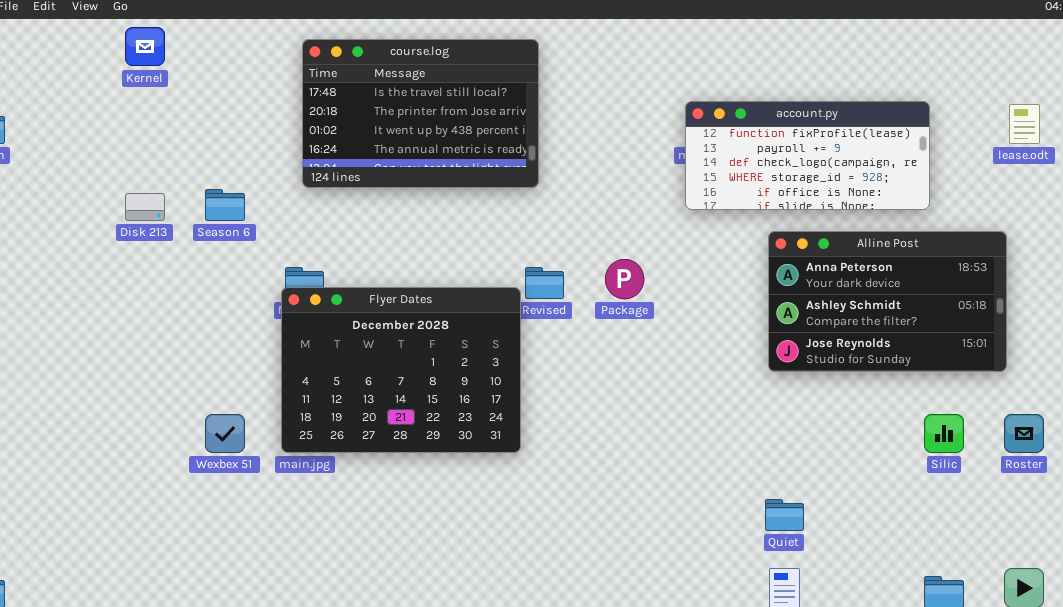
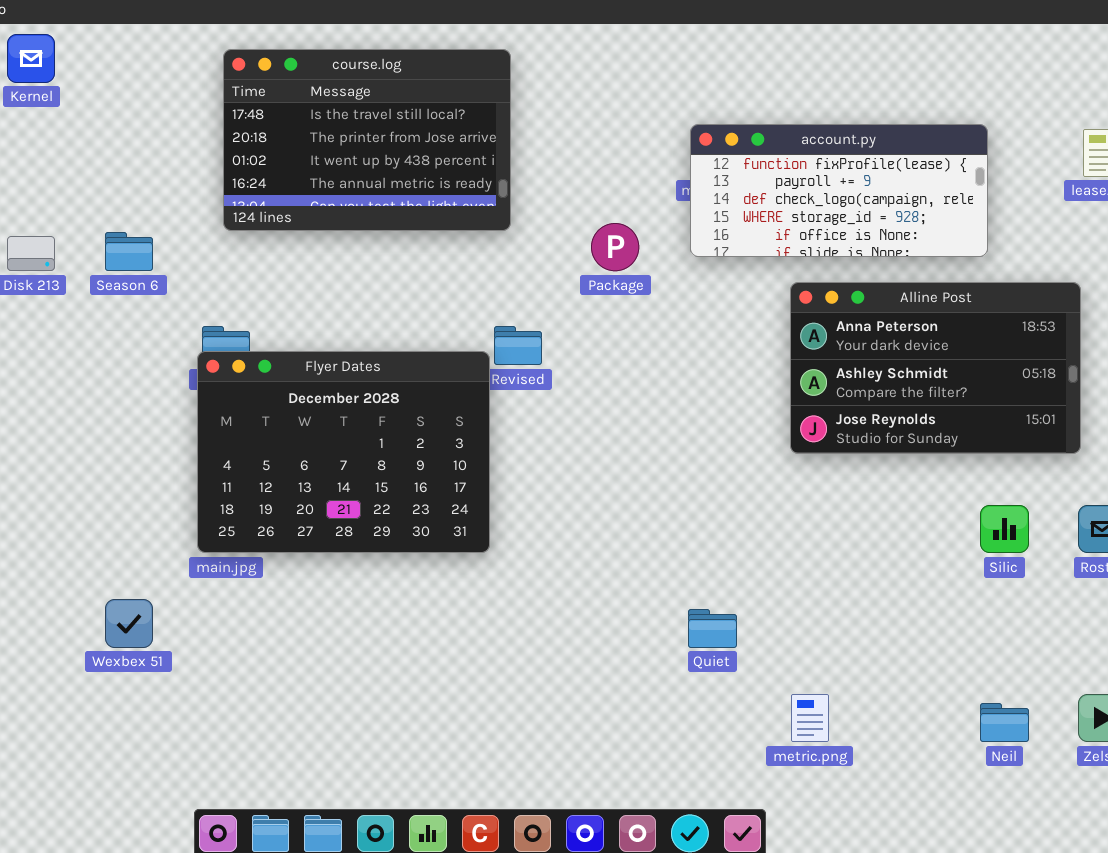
Package: [605,259,644,299] -> [591,223,639,271], moved
Wexbex 51: [205,414,245,453] -> [105,599,153,648], moved
Quiet: [765,499,804,531] -> [688,609,737,648], moved

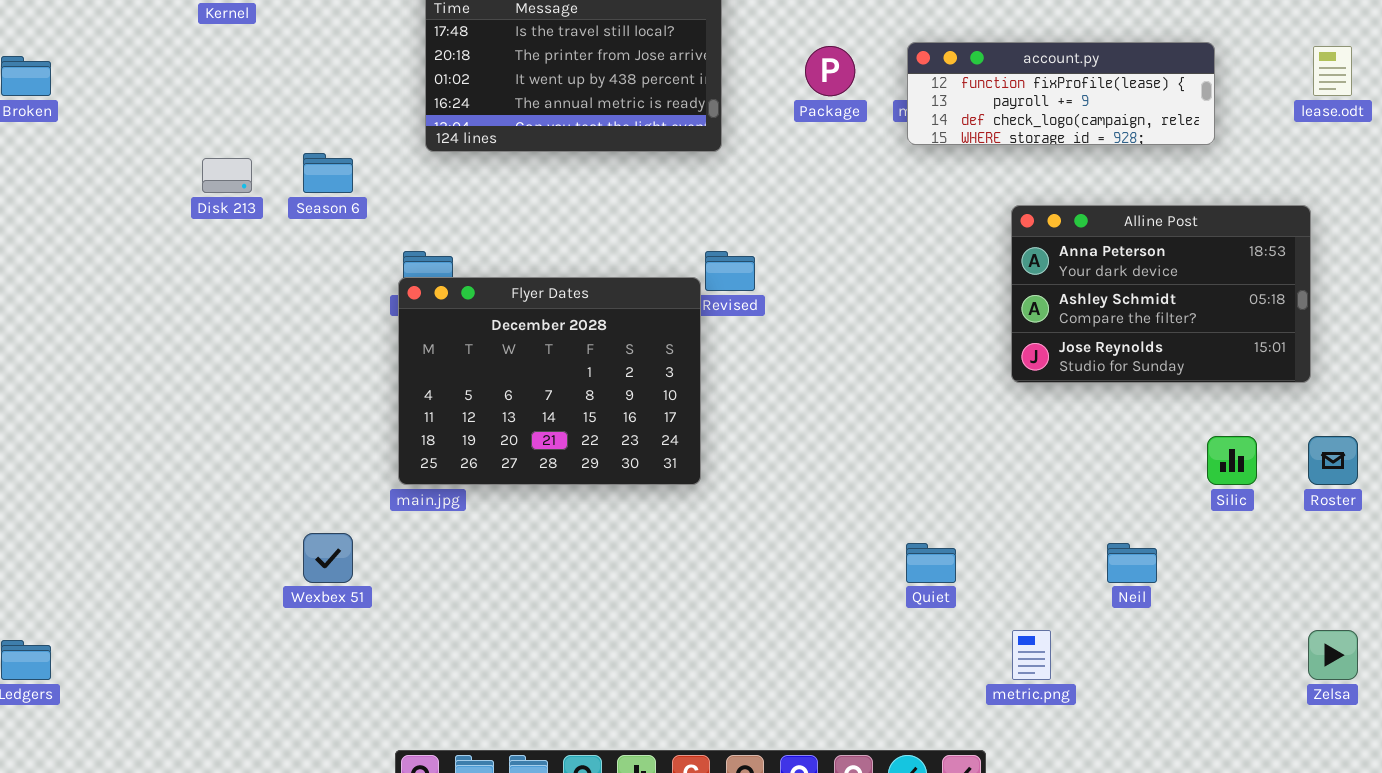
account.py: [690,124,988,257] -> [907,42,1215,145], resized
Package: [591,223,639,271] -> [805,46,855,96], moved
Neil: [980,703,1029,742] -> [1107,543,1157,583], moved

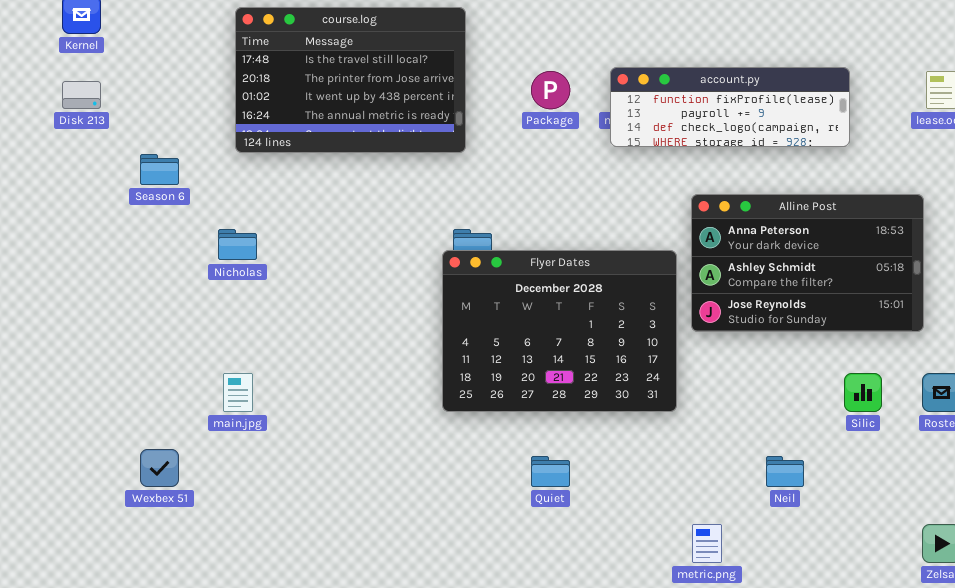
Disk 213: [202,158,252,193] -> [62,81,101,109], moved
Flyer Dates: [398,277,701,485] -> [442,250,677,412], moved
Quiet: [906,543,956,583] -> [531,456,570,487], moved

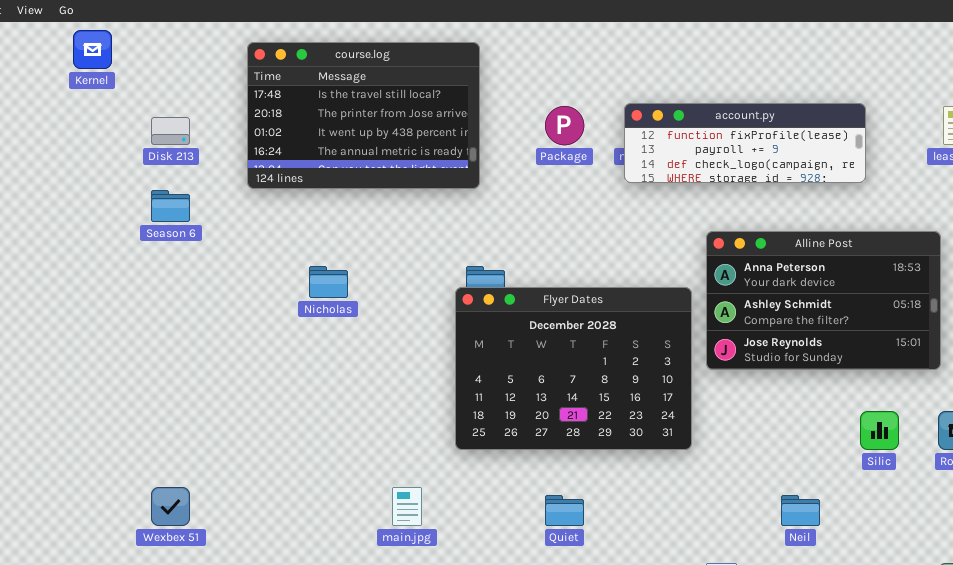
Disk 213: [62,81,101,109] -> [151,117,190,145], moved
Nicholas: [218,229,257,260] -> [309,266,348,298], moved
main.jpg: [223,373,253,412] -> [392,487,422,526], moved

